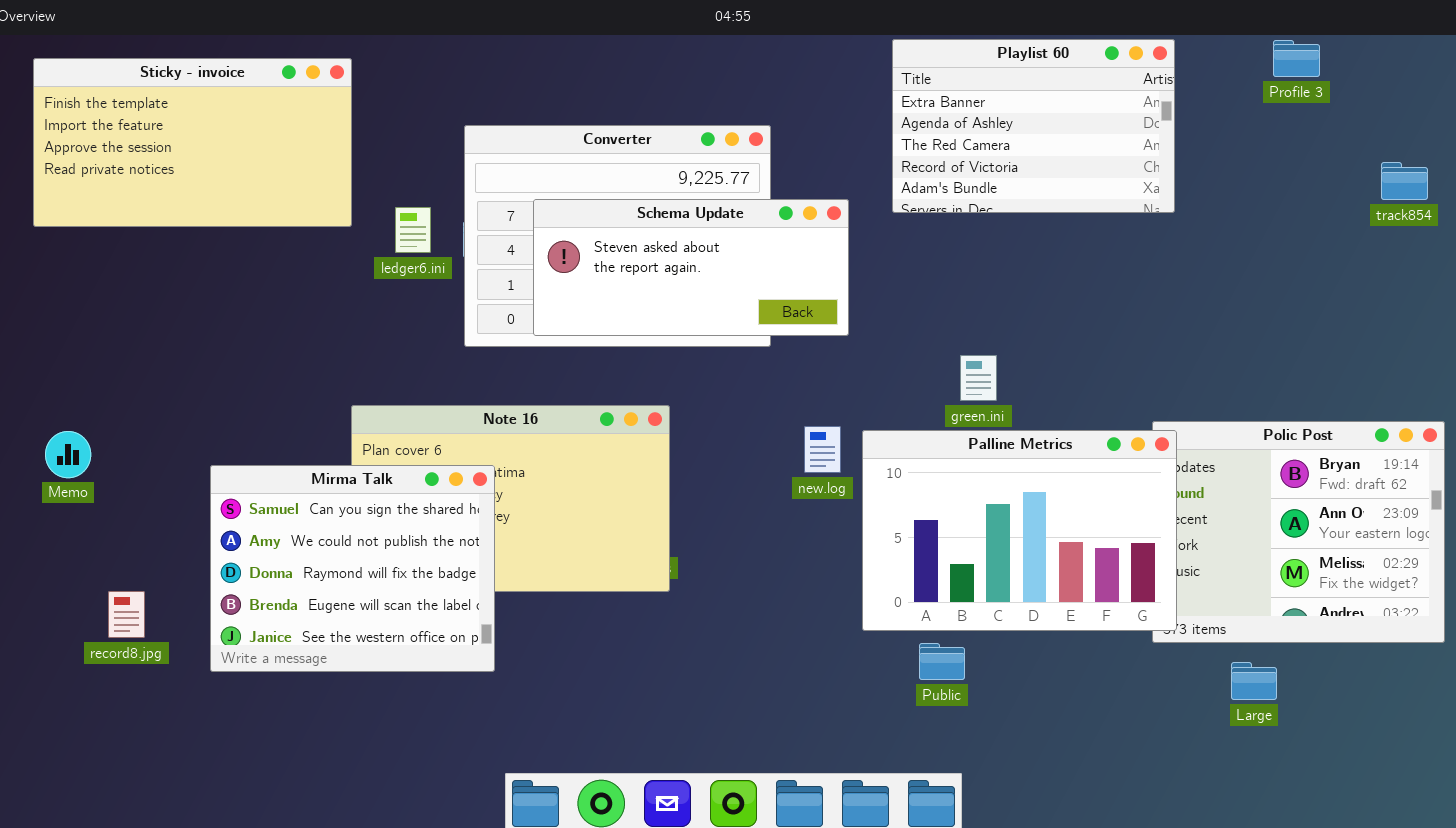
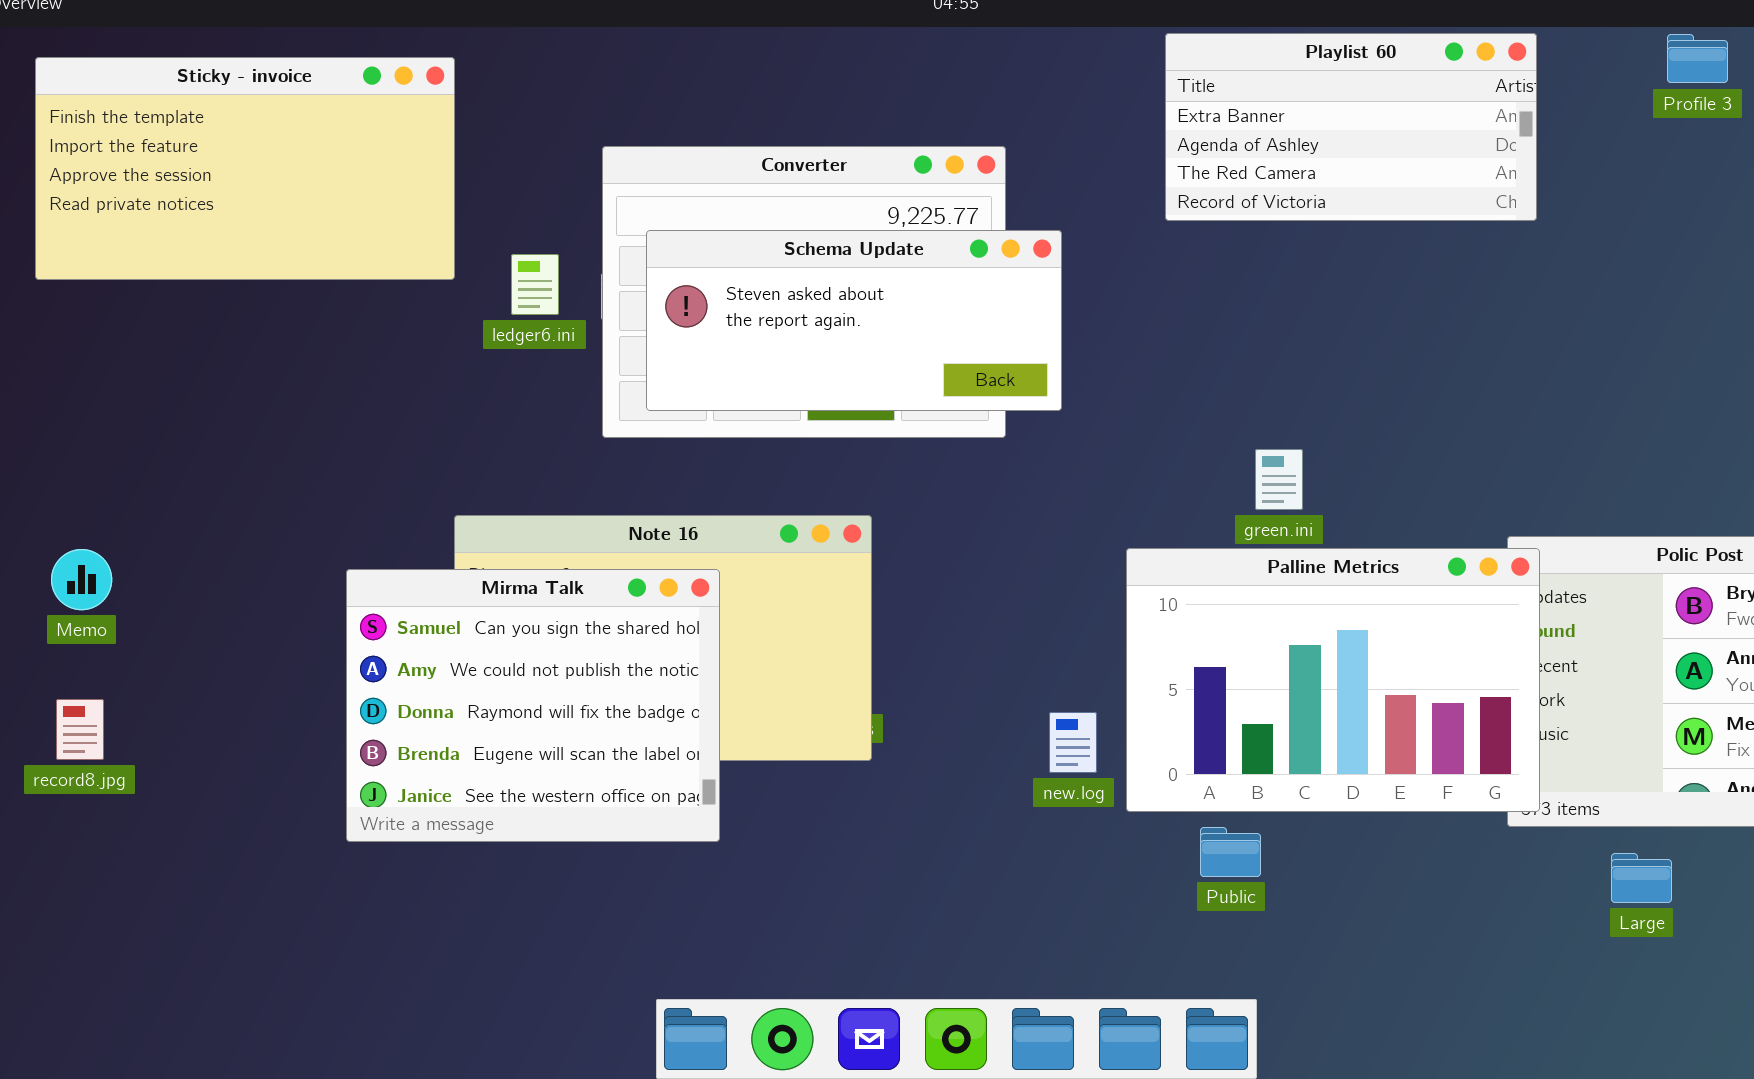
Playlist 60: [892,39,1175,213] -> [1165,33,1537,221], resized
Schema Update: [533,199,849,336] -> [646,230,1062,411], moved
new.log: [804,426,841,473] -> [1049,712,1097,773], moved
Mirma Talk: [210,465,495,672] -> [346,569,720,842], moved
record8.jpg: [108,591,145,638] -> [56,699,104,760], moved

